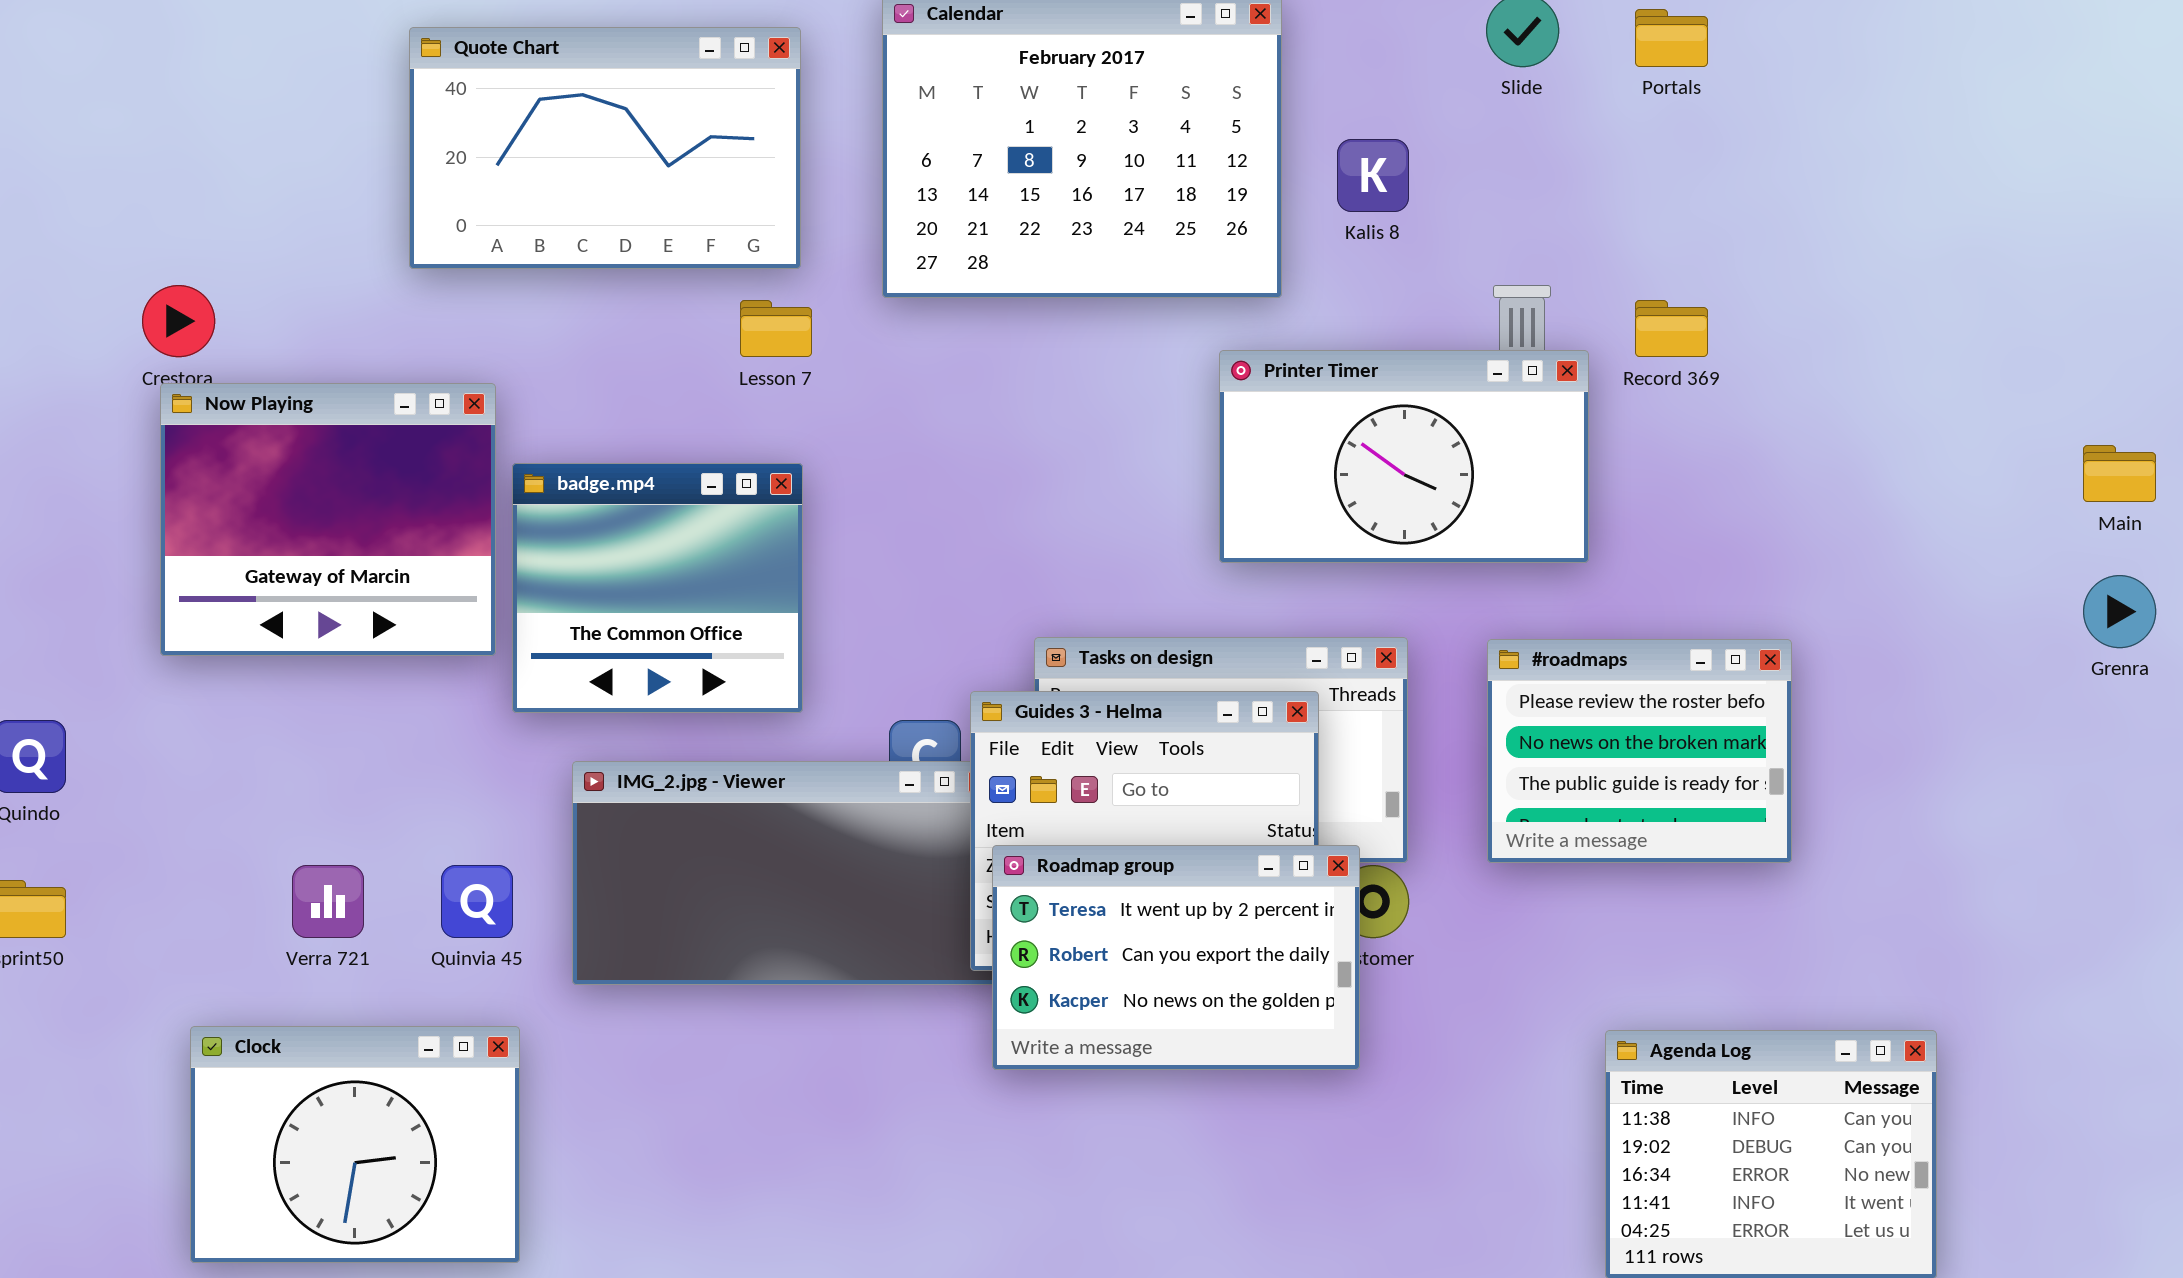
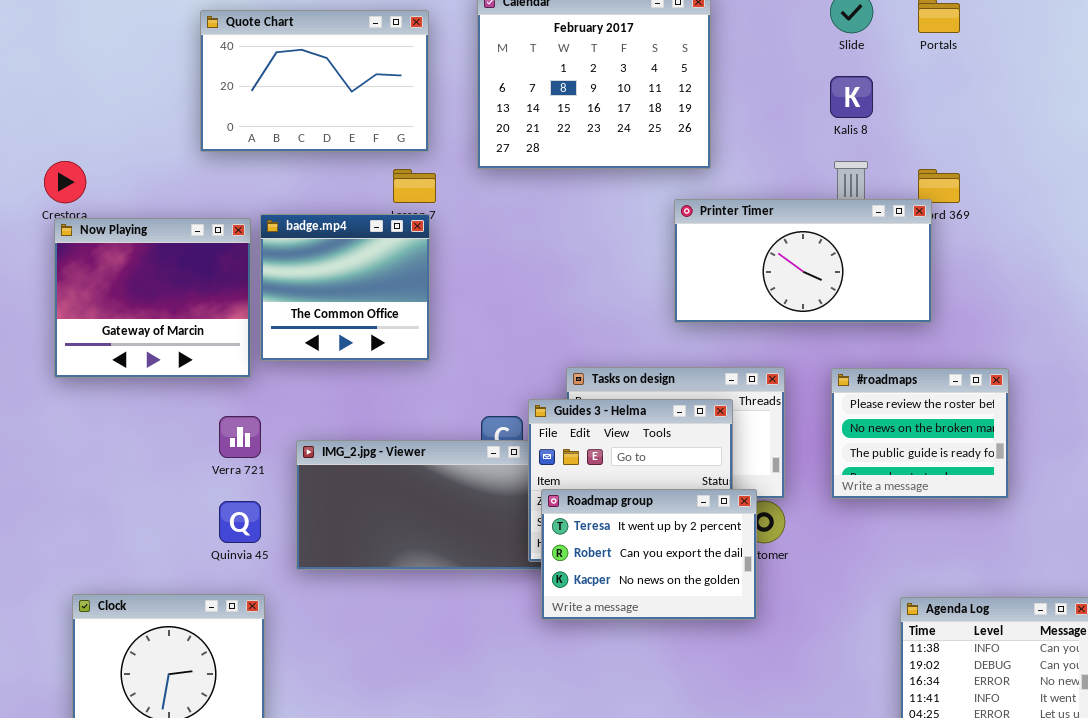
Kalis 8: [1337,139,1409,212] -> [830,76,873,118], moved
Printer Timer: [1219,350,1589,563] -> [674,199,932,323], resized
badge.mp4: [512,463,803,713] -> [260,214,430,361], moved
Verra 721: [292,865,364,938] -> [219,416,261,458], moved

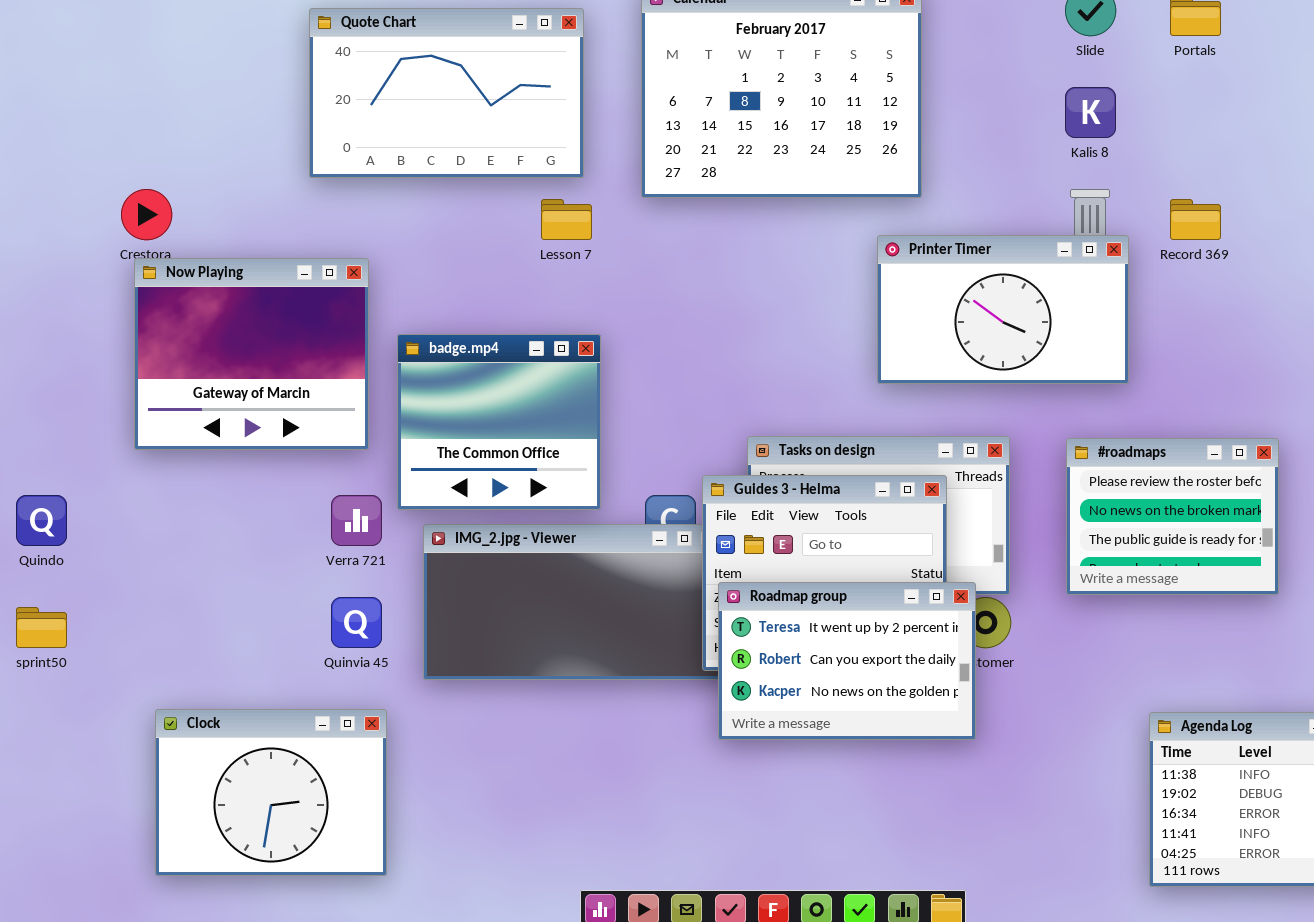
Printer Timer: [674,199,932,323] -> [877,235,1129,384], resized
badge.mp4: [260,214,430,361] -> [397,334,601,510], moved

